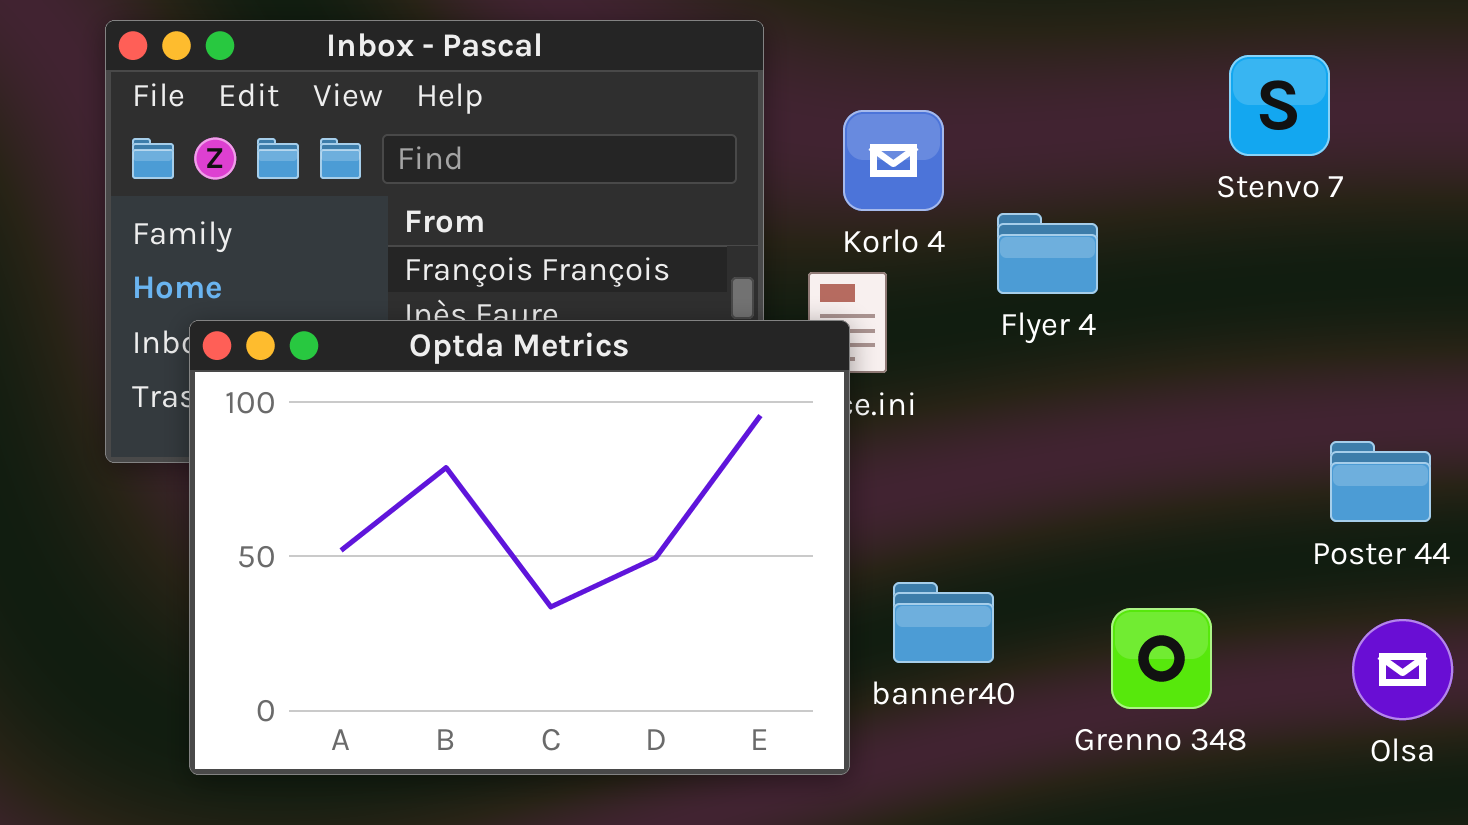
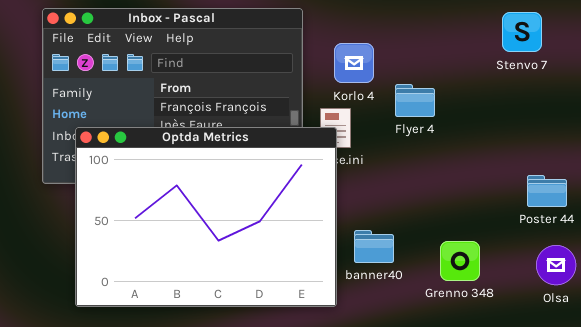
Stenvo 7: [1229,55,1330,156] -> [502,12,542,52], moved

